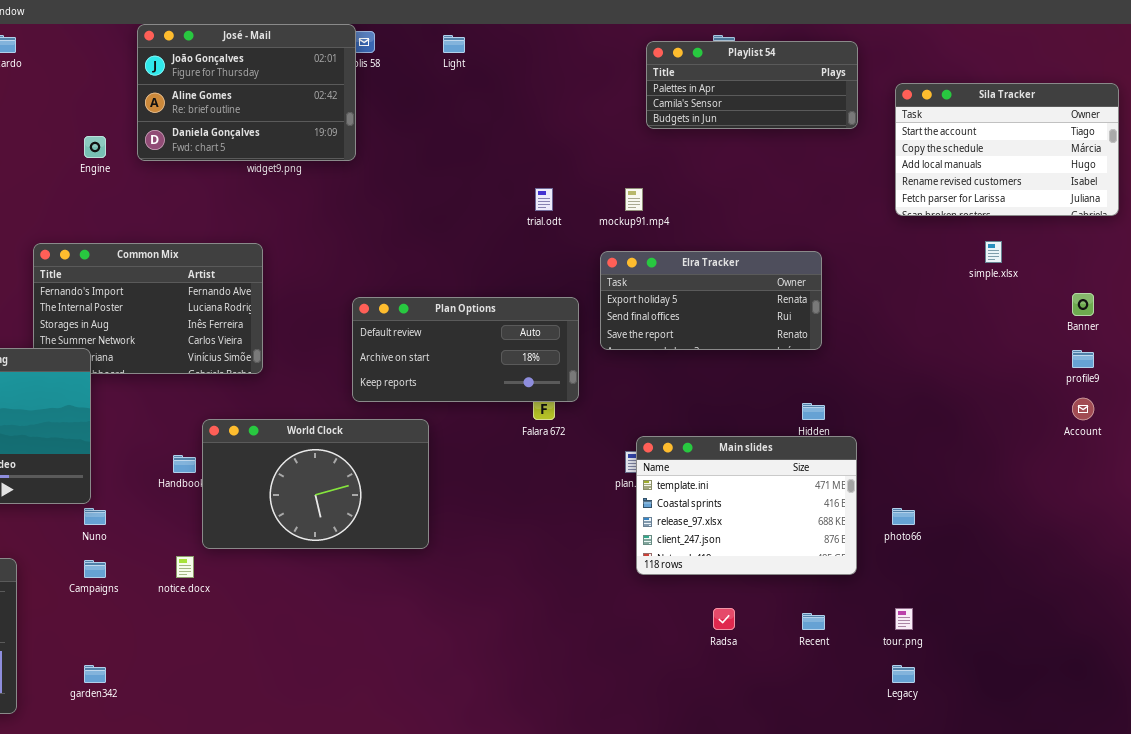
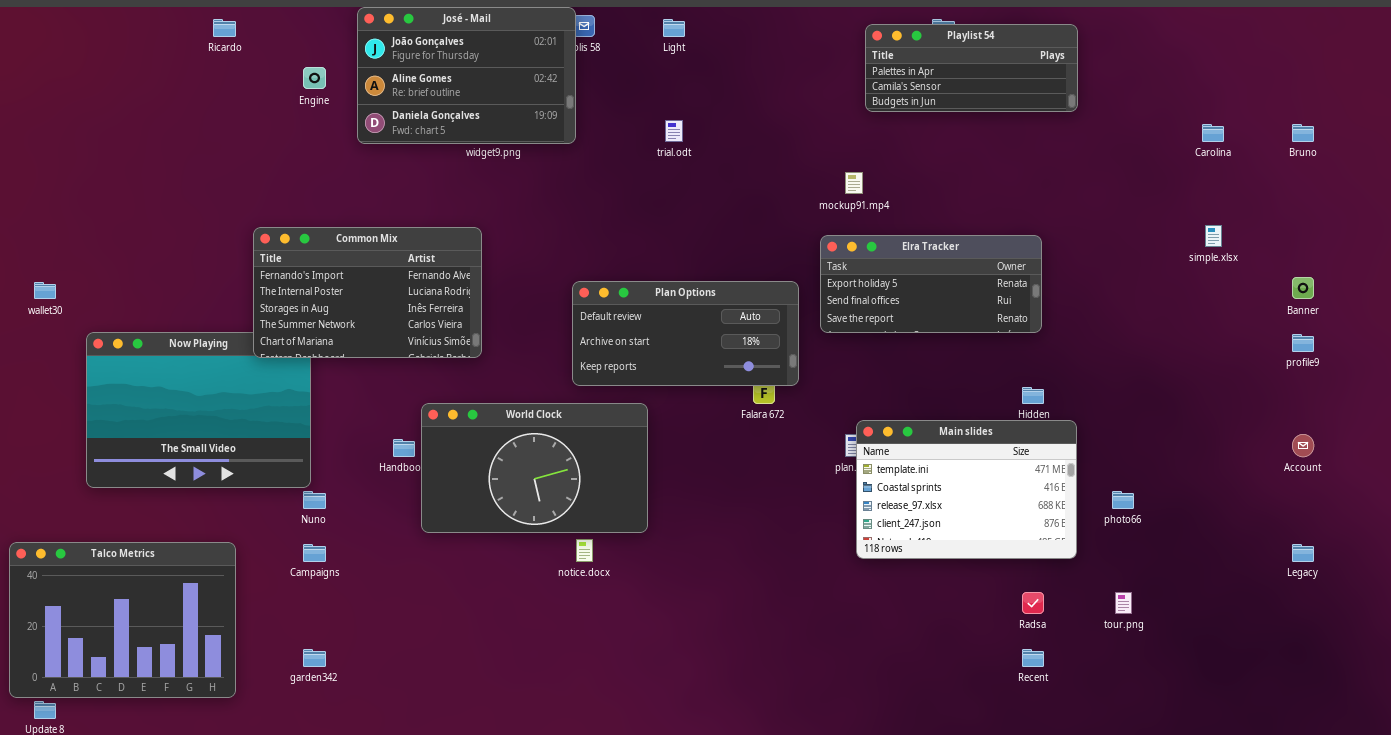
Sila Tracker: [895,83,1119,216] -> none, closed
Engine: [84,136,106,158] -> [303,67,326,89], moved
trial.odt: [535,188,553,211] -> [665,120,683,142], moved
Common Mix: [33,243,263,374] -> [253,227,482,358], raised
Account: [1072,398,1094,420] -> [1292,434,1314,457], moved
notice.docx: [176,556,194,578] -> [576,539,593,562], moved
Radsa: [713,608,735,630] -> [1022,592,1044,614], moved
Recent: [802,613,825,630] -> [1022,649,1044,667], moved
Legacy: [892,665,915,683] -> [1292,544,1314,562], moved

